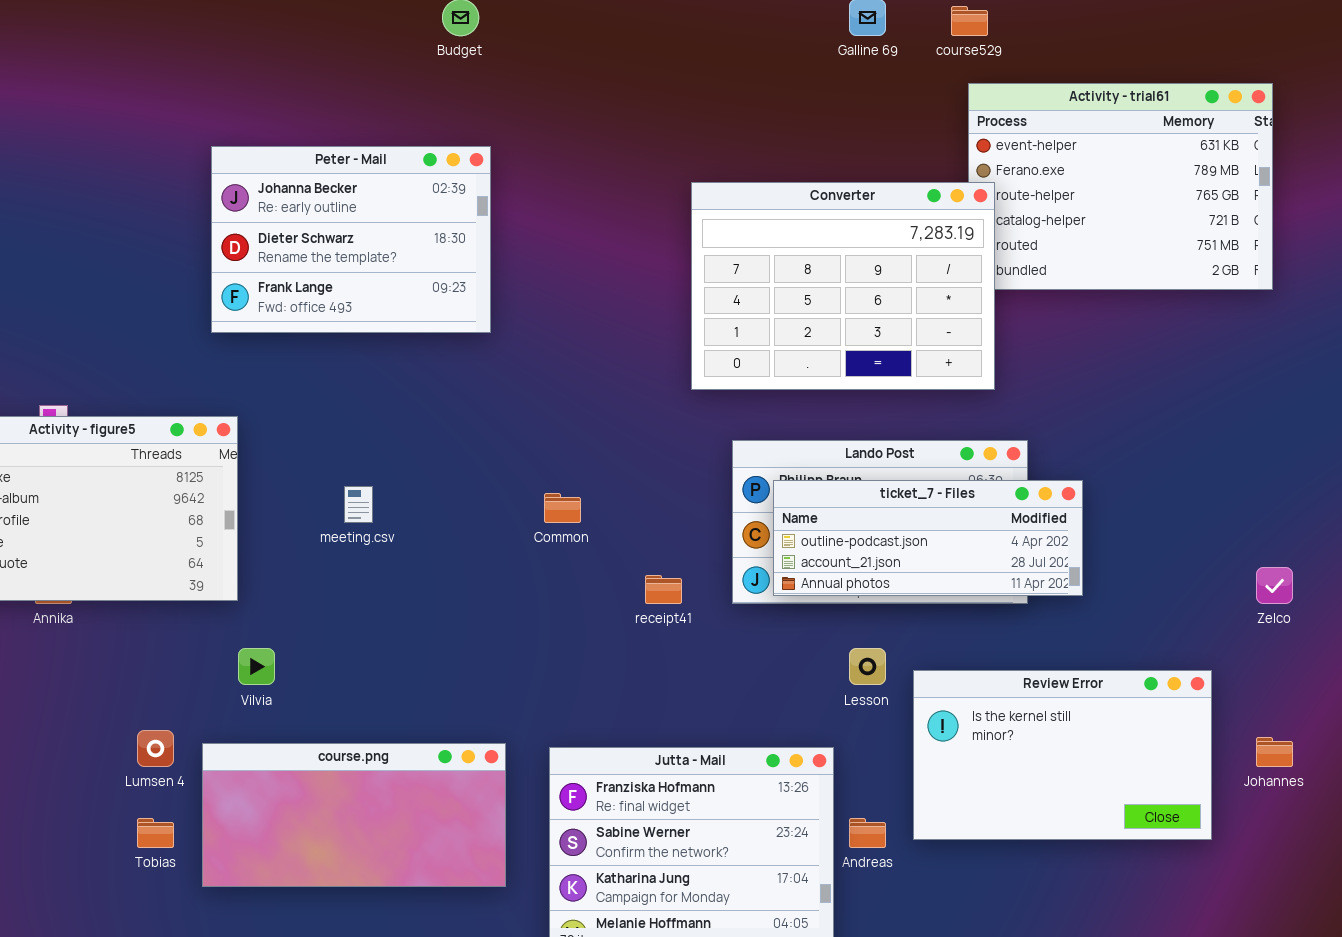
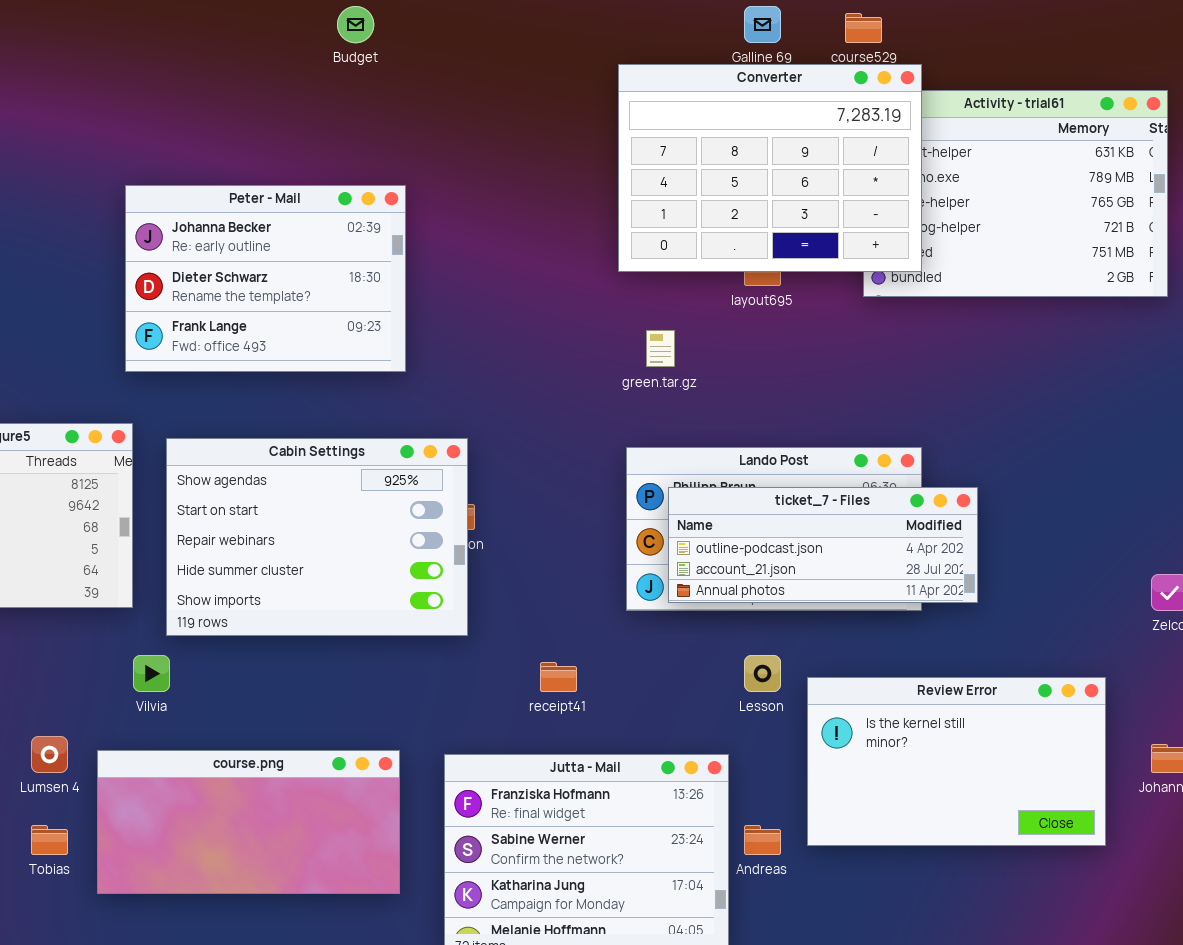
Peter - Mail: [211,146,491,333] -> [125,185,406,372], moved
Converter: [691,182,995,390] -> [618,64,922,272], moved
Cabin Settings: none -> [166,438,468,636], opened
receipt41: [645,575,682,604] -> [540,662,577,692], moved

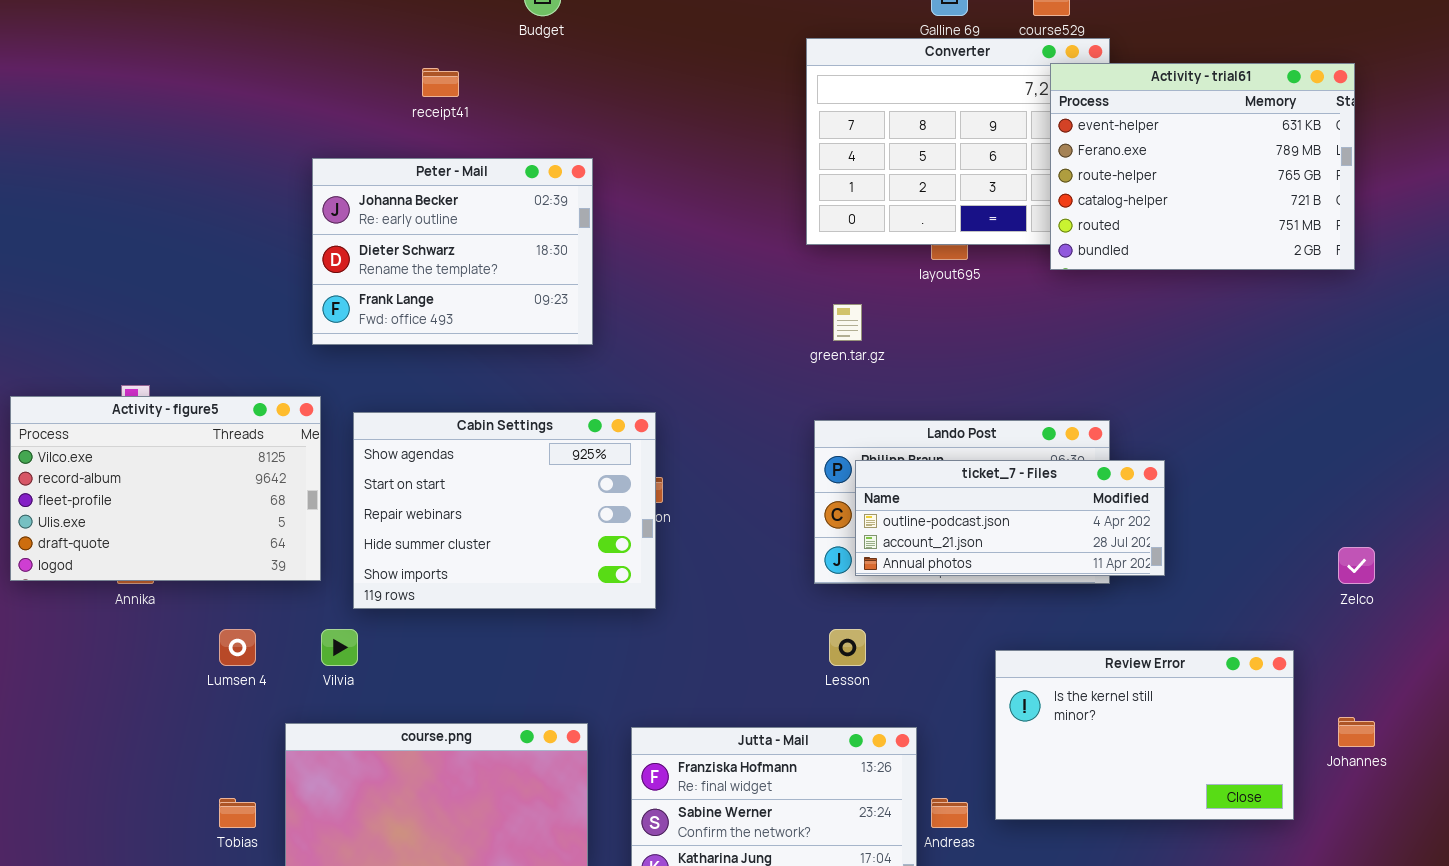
Activity - trial61: [863,90,1168,297] -> [1050,63,1355,270], raised
Lesson: [744,655,781,692] -> [829,629,866,666], moved
receipt41: [540,662,577,692] -> [422,68,459,97], moved
Lumsen 4: [31,736,68,773] -> [219,629,256,666], moved

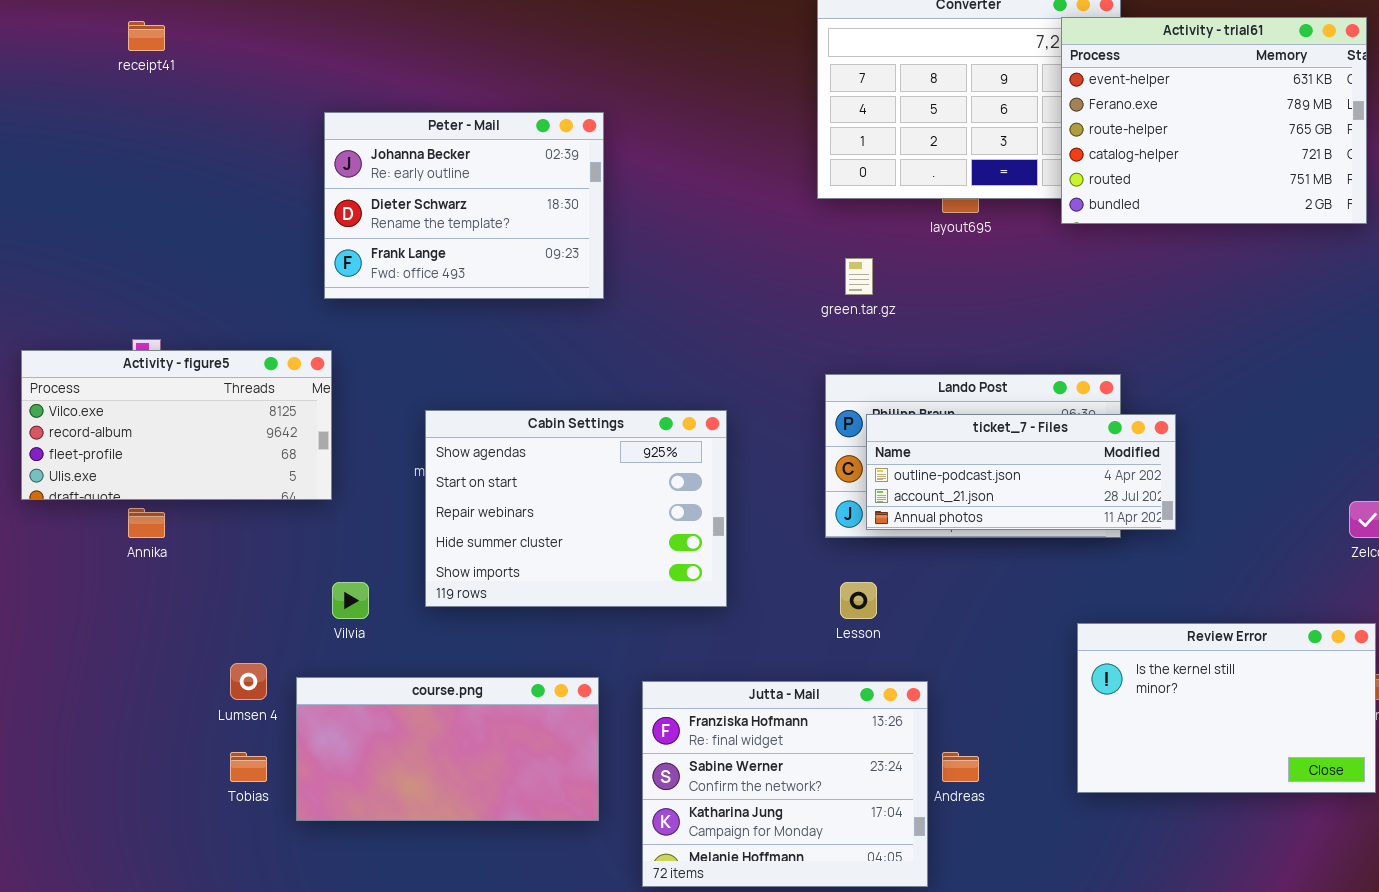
receipt41: [422,68,459,97] -> [128,21,165,51], moved
Activity - figure5: [10,396,321,581] -> [21,350,332,500], resized
Cabin Settings: [353,412,656,609] -> [425,410,727,607], moved
Lumsen 4: [219,629,256,666] -> [230,663,267,700], moved
Review Error: [995,650,1294,820] -> [1077,623,1376,793], moved

